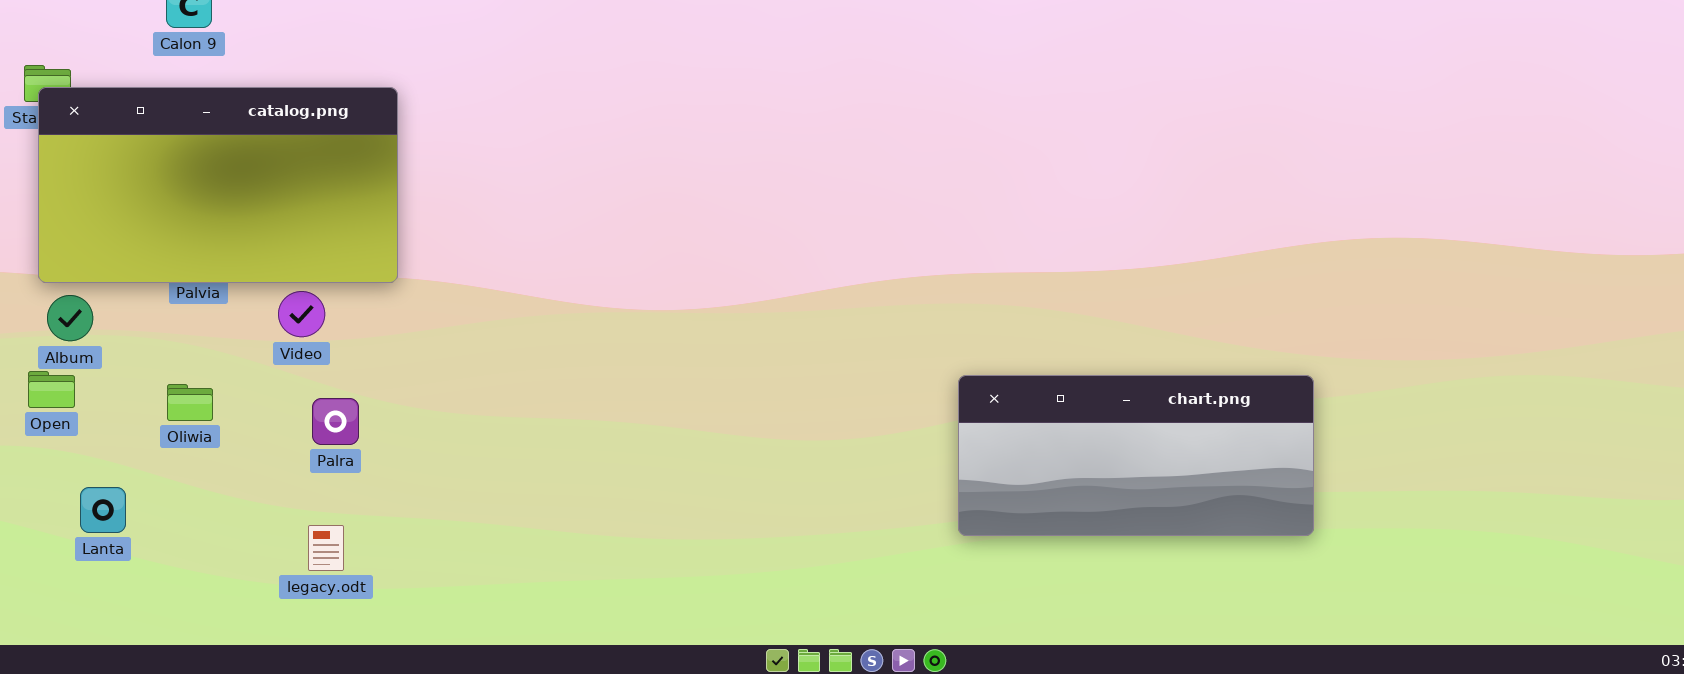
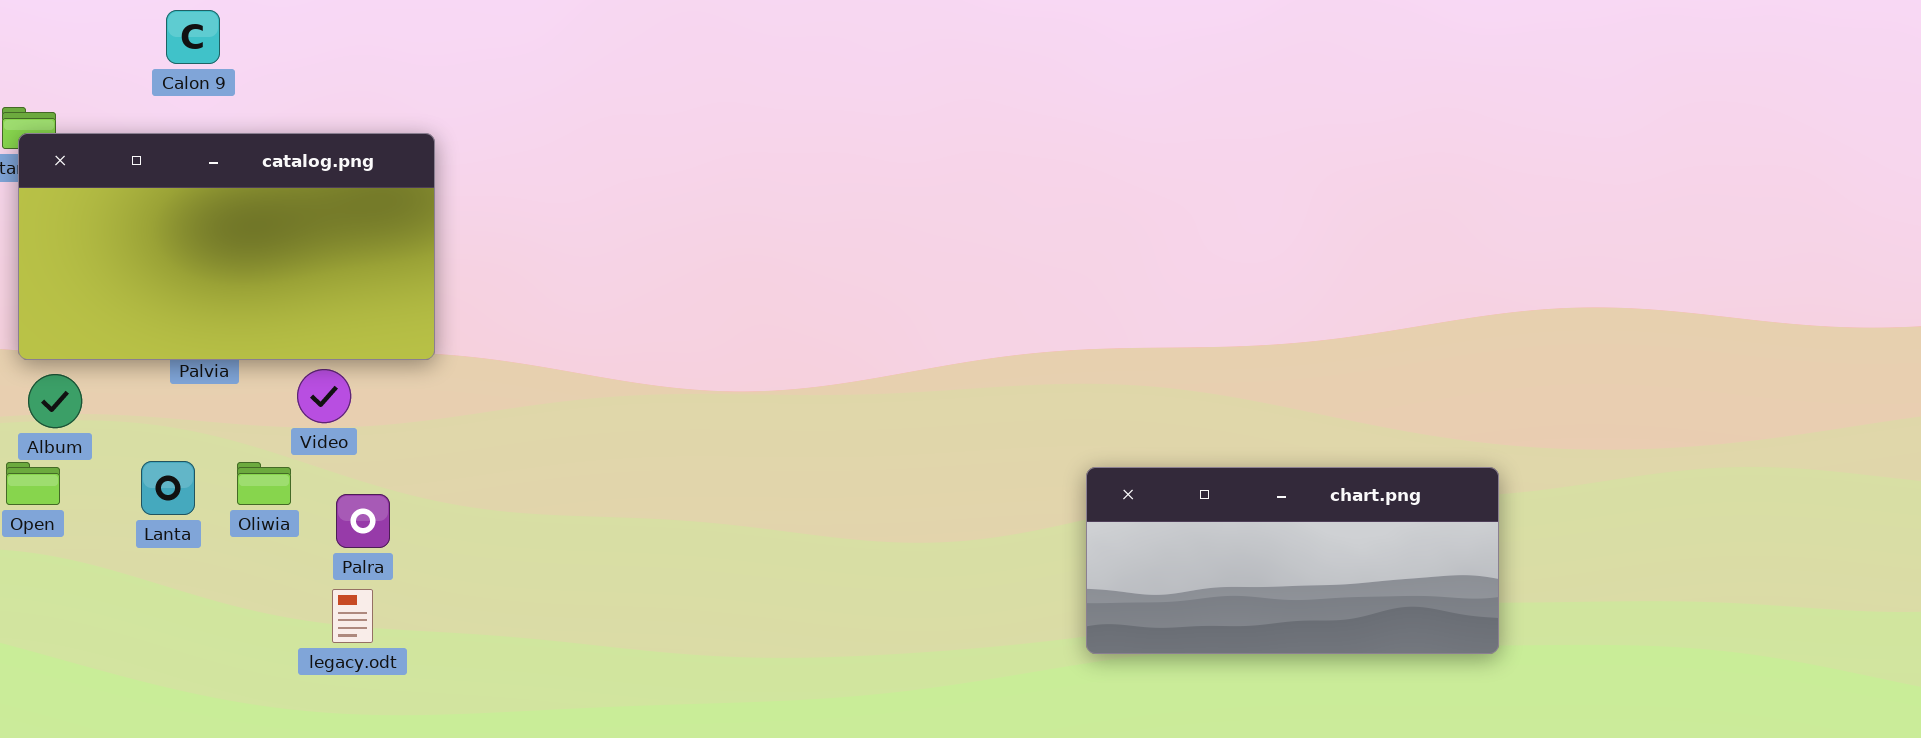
Oliwia: [167,384,213,421] -> [237,462,291,505], moved
Lanta: [80,487,126,533] -> [141,461,195,515], moved
legacy.odt: [308,525,344,571] -> [332,589,373,643], moved

